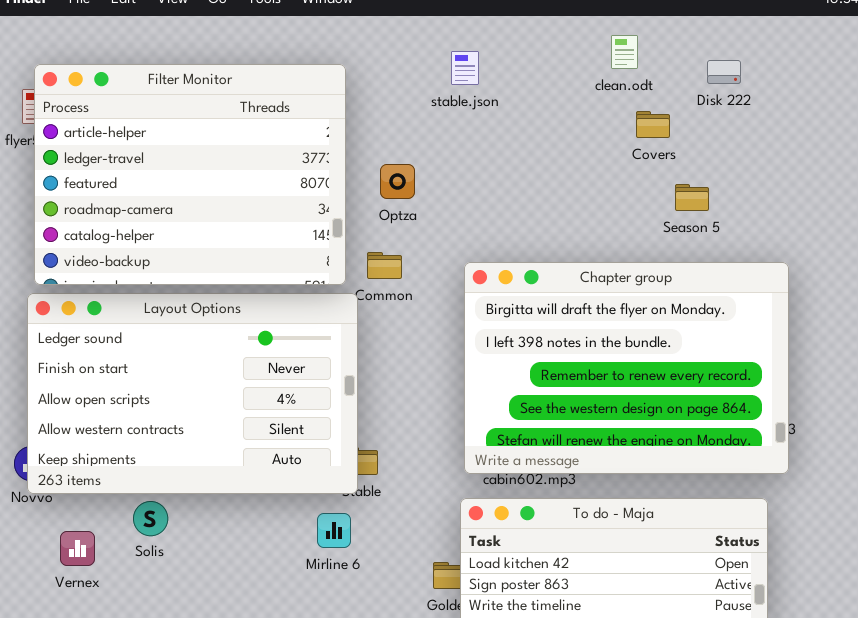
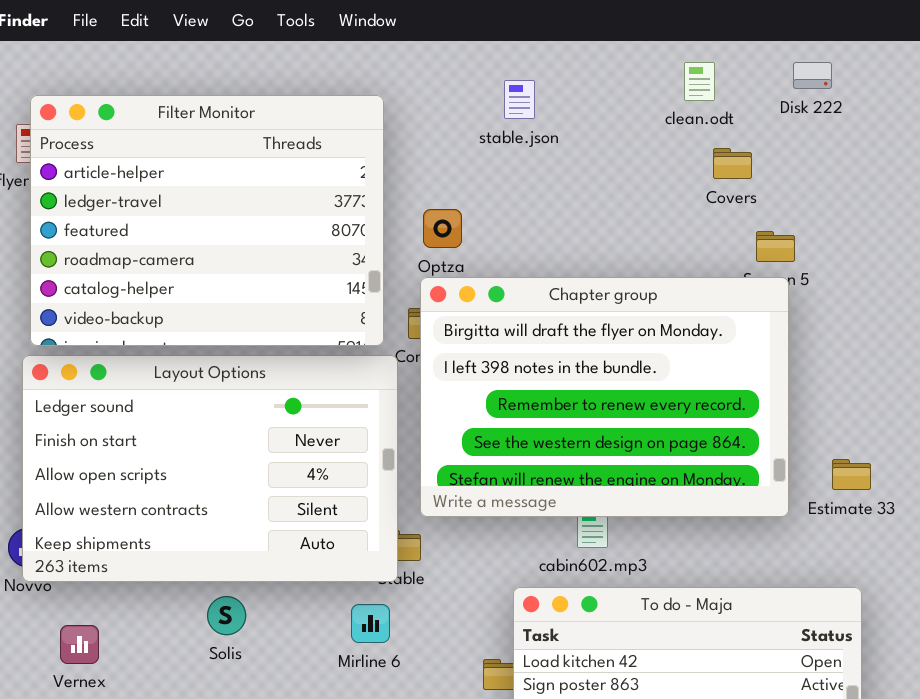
Disk 222: [707,60,741,84] -> [793,62,832,89], moved
Chapter group: [464,262,789,474] -> [420,277,789,517], moved
Solis: [133,501,168,536] -> [207,596,246,635], moved

